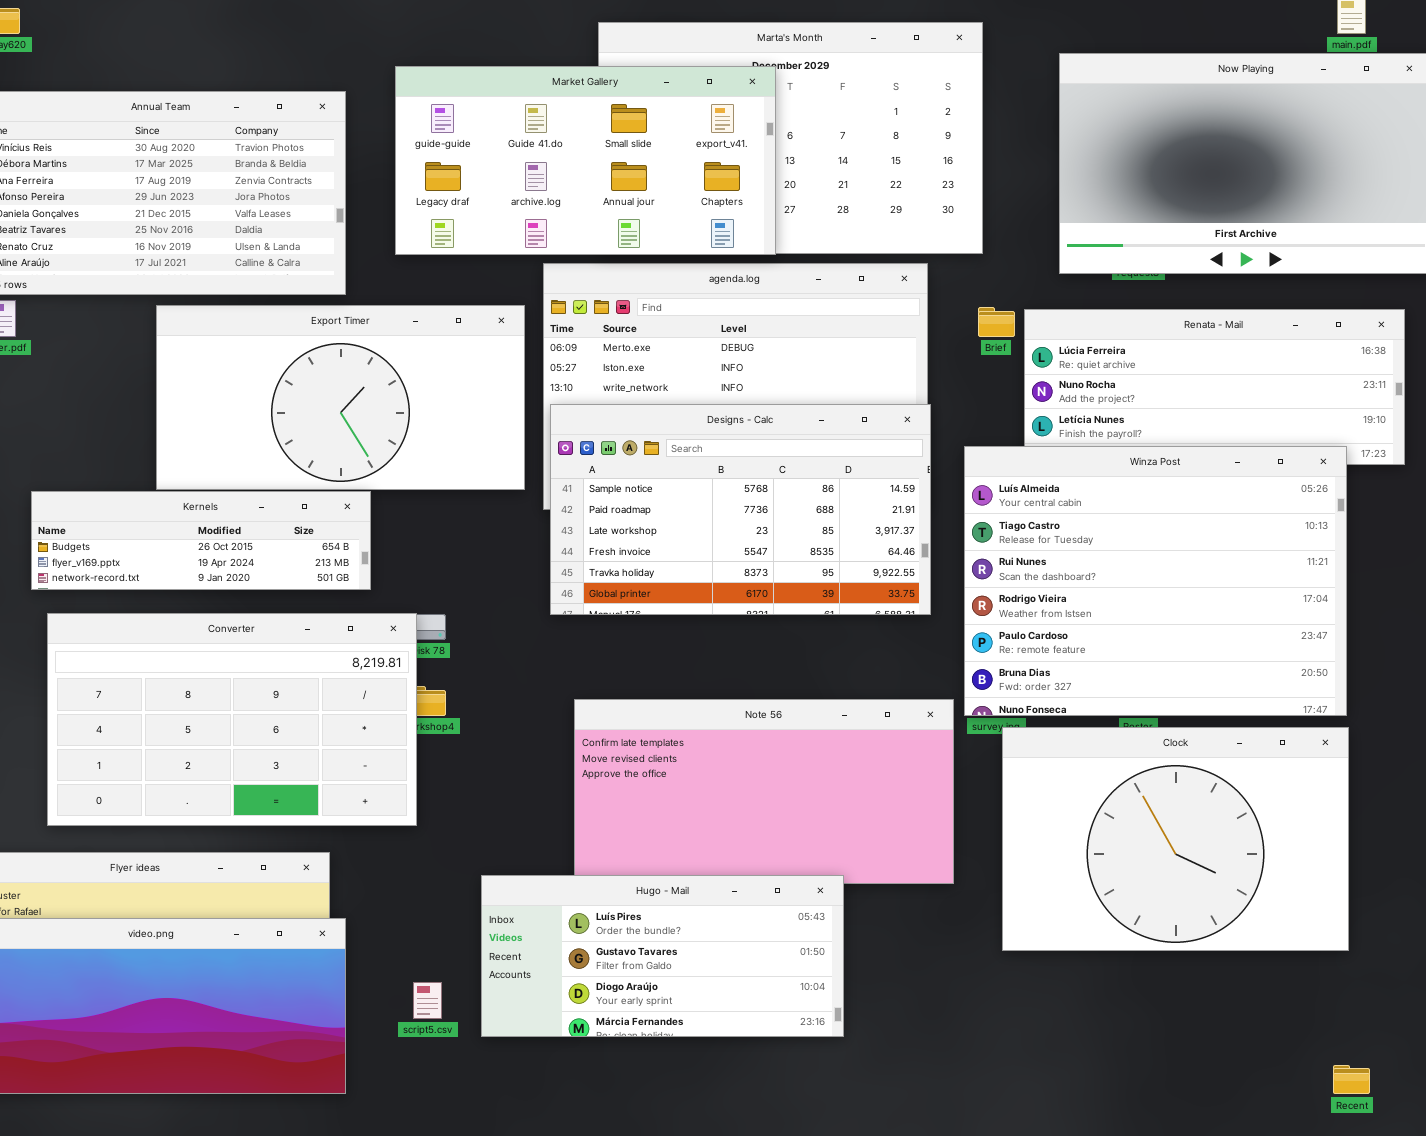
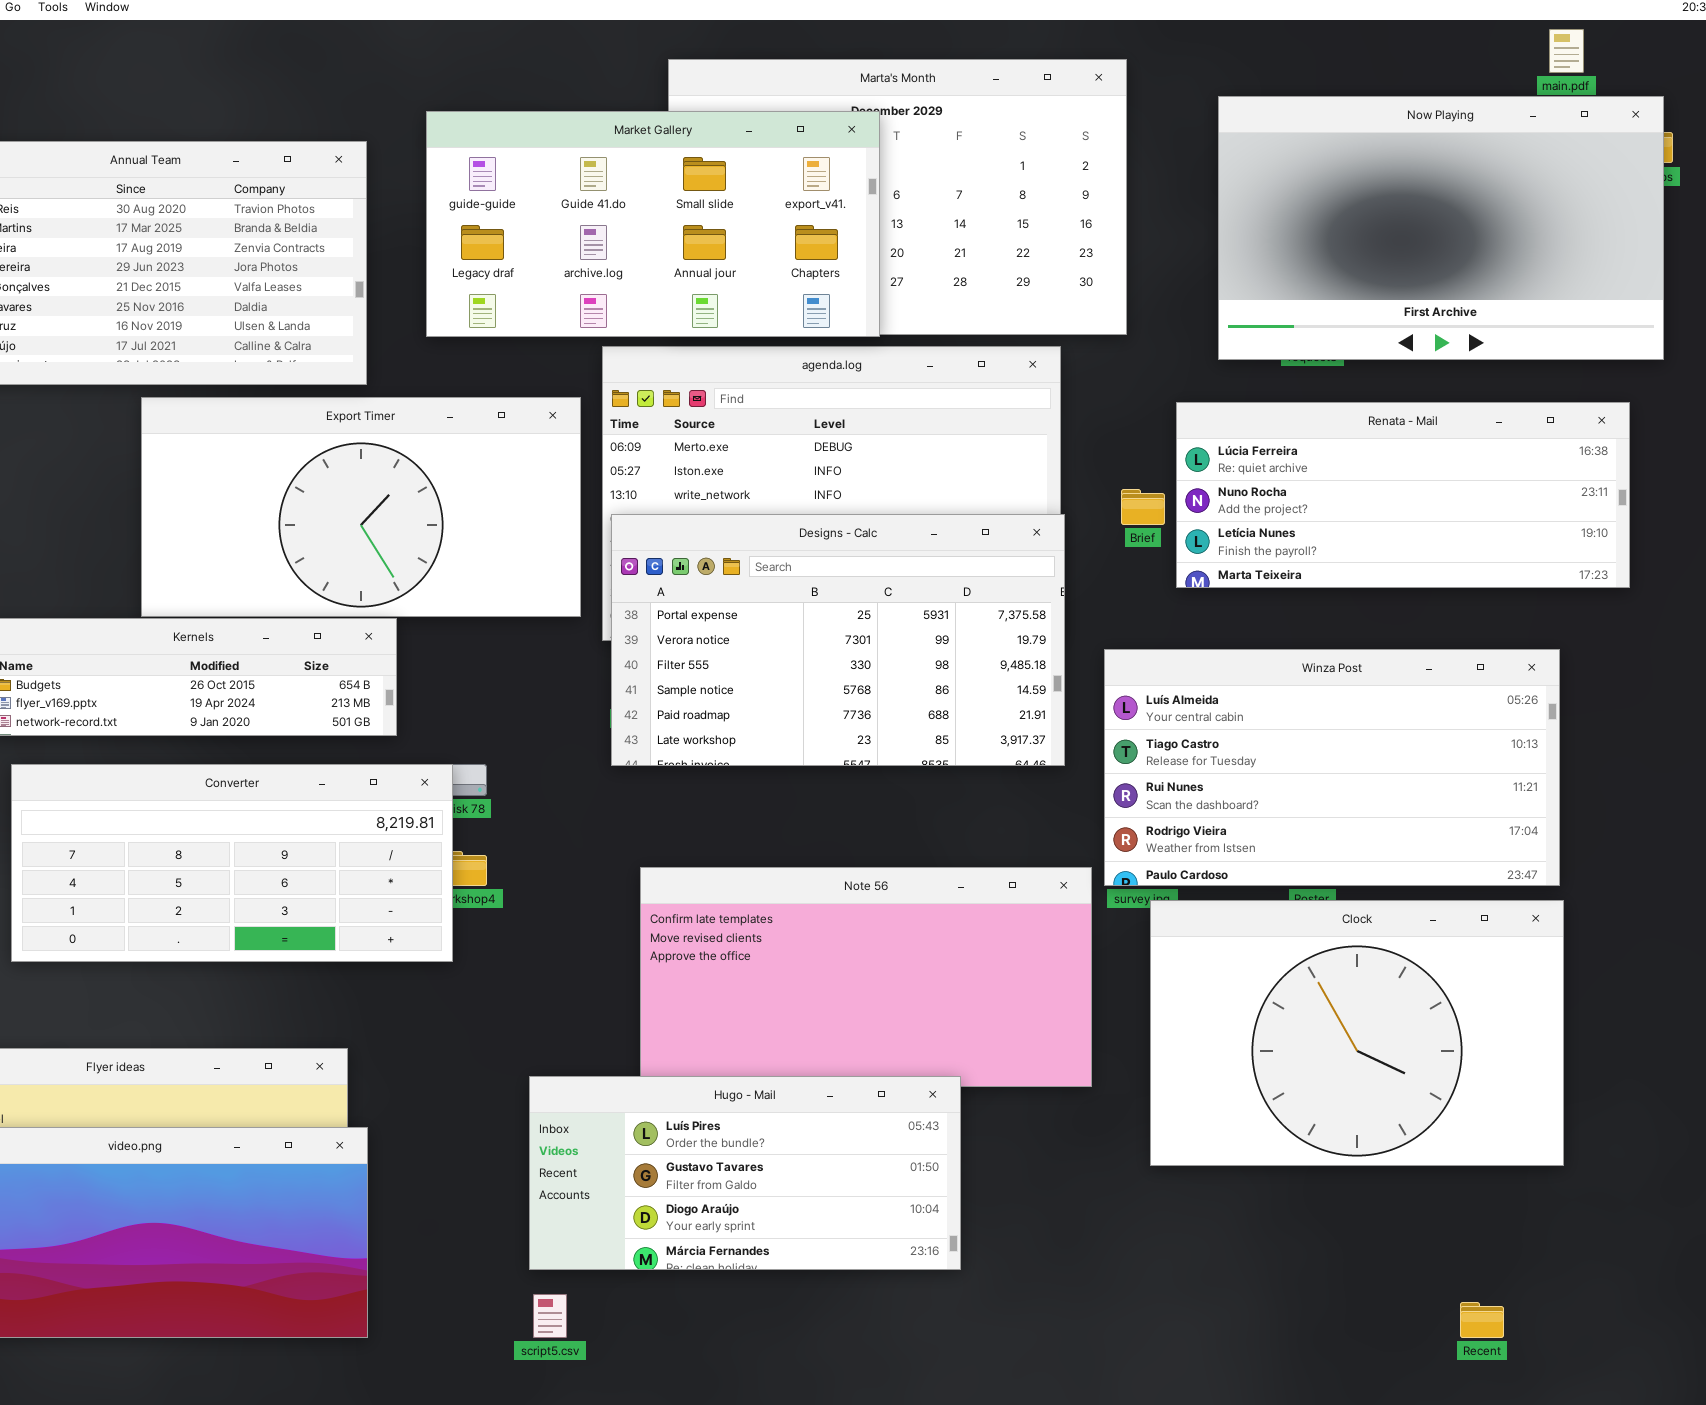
Brief: [978,307,1015,337] -> [1121,489,1165,525], moved
Designs - Calc: [550,404,931,615] -> [611,514,1065,766], scrolled up 3 rows
Winza Post: [964,446,1347,716] -> [1104,649,1560,886], resized
Converter: [47,613,417,826] -> [11,764,453,962], resized
script5.csv: [413,982,442,1019] -> [533,1294,567,1338], moved
Recent: [1333,1065,1370,1094] -> [1460,1302,1504,1338], moved

